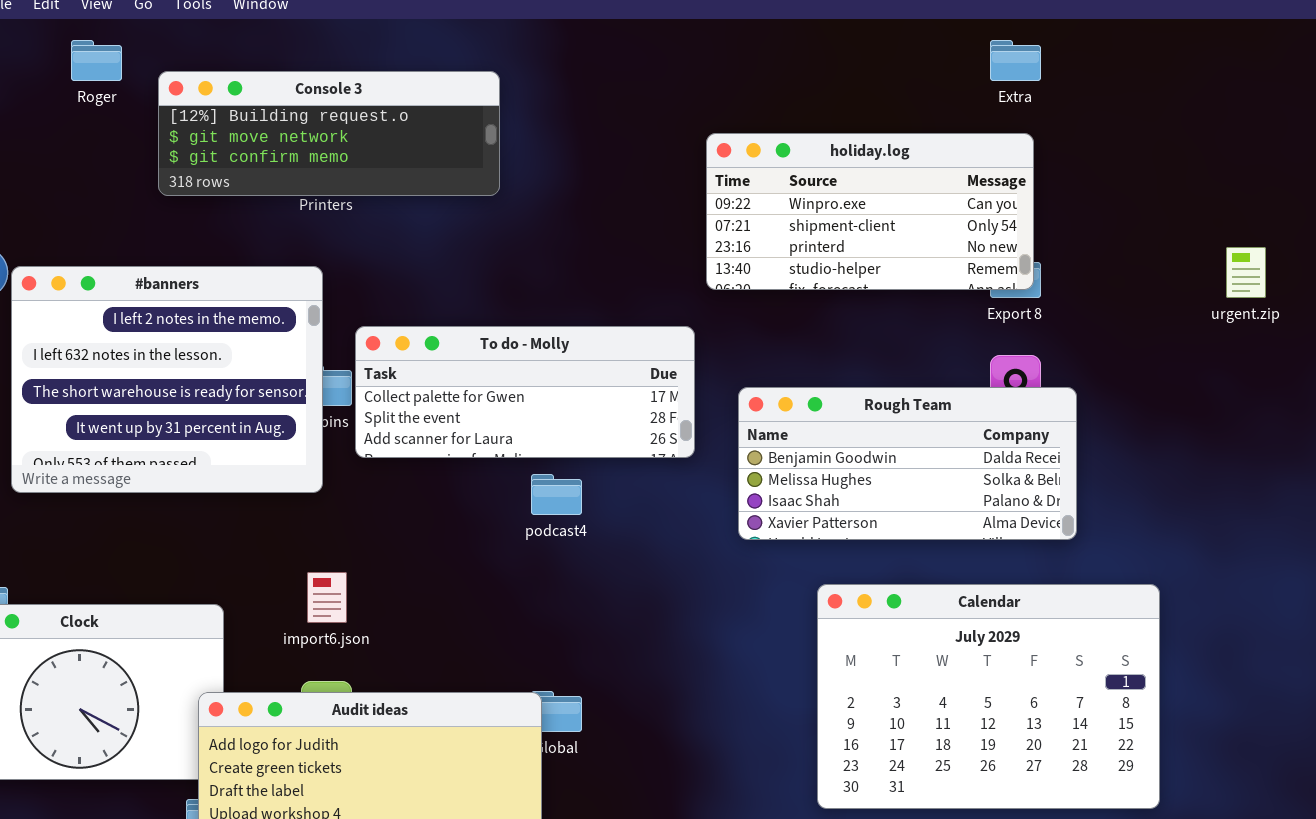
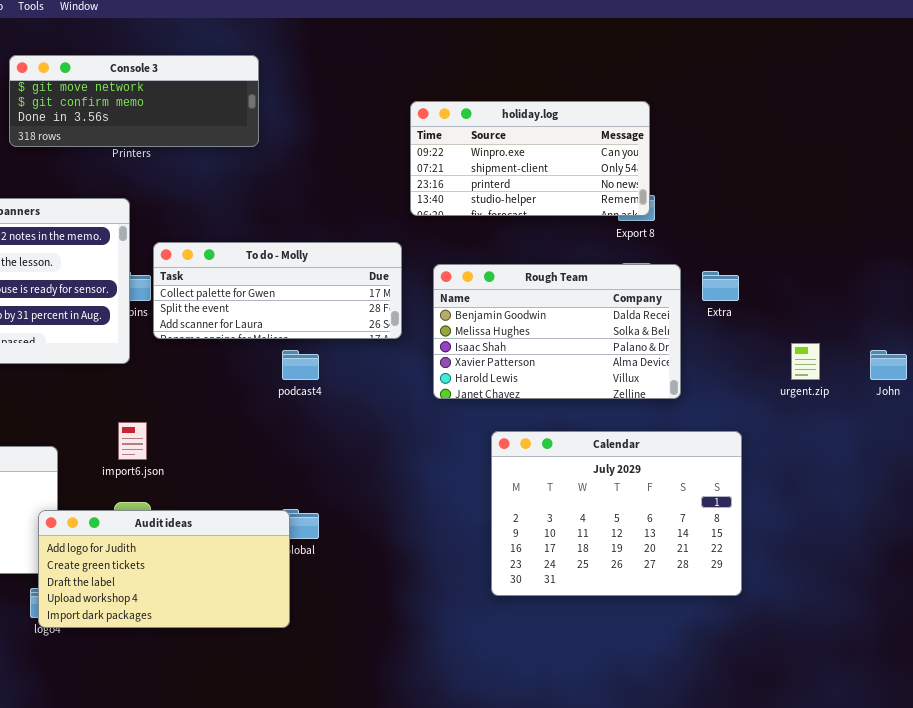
Extra: [990,40,1041,81] -> [702,271,739,301], moved
Console 3: [158,71,500,196] -> [9,55,259,147], scrolled down 1 row
urgent.zip: [1226,247,1266,298] -> [791,343,820,380], moved
Rough Team: [738,387,1077,540] -> [433,264,681,399], resized

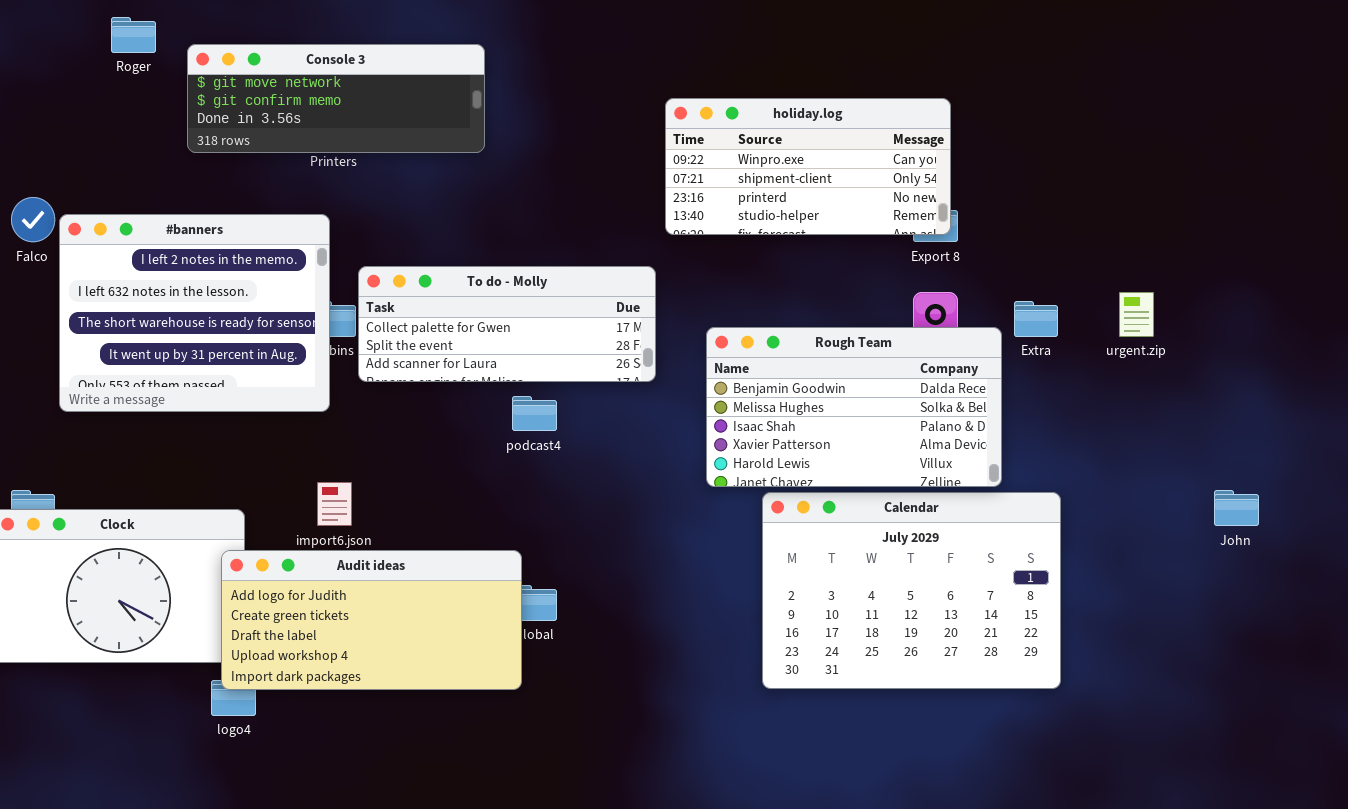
Rough Team: [433,264,681,399] -> [706,327,1002,487], moved
urgent.zip: [791,343,820,380] -> [1119,292,1154,337], moved
John: [870,350,907,380] -> [1214,490,1259,526], moved
Audit ideas: [38,510,290,628] -> [221,550,522,690], moved

